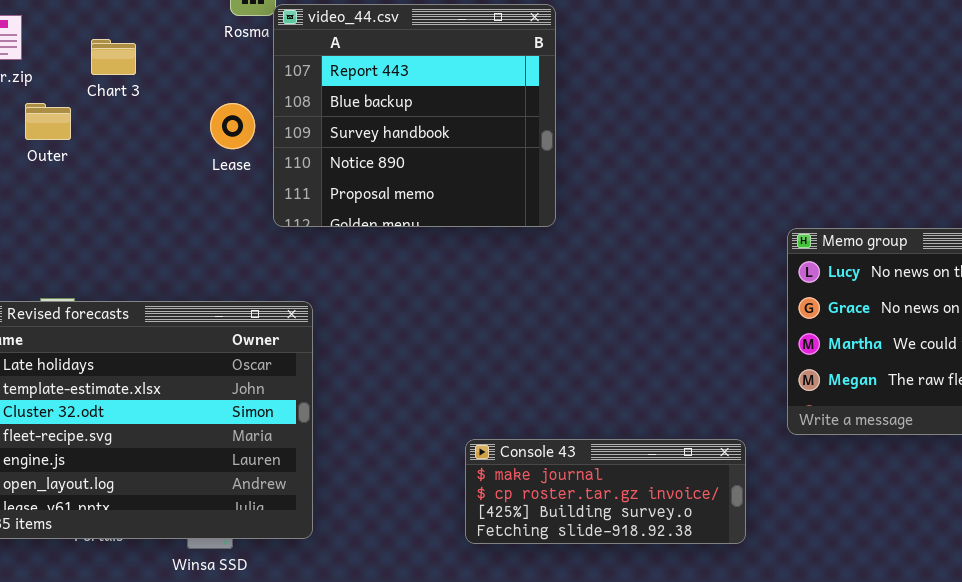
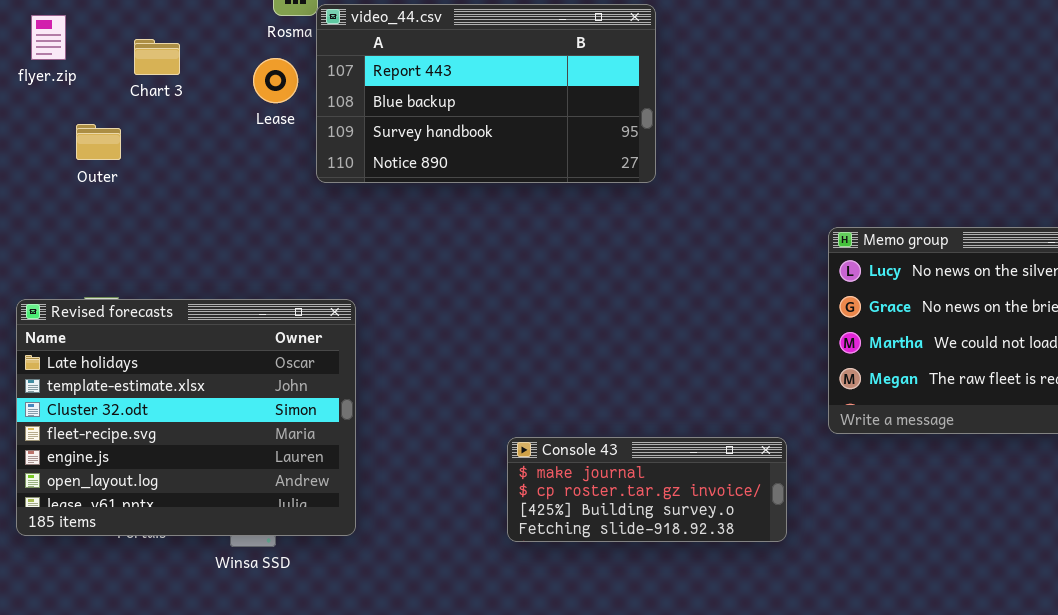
video_44.csv: [273,4,556,227] -> [316,4,656,183], resized
Outer: [25,103,71,140] -> [76,124,121,160], moved
Lease: [210,103,255,149] -> [253,58,298,103], moved

